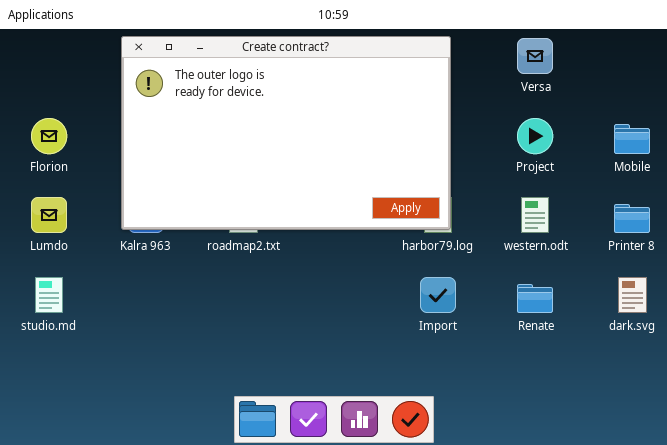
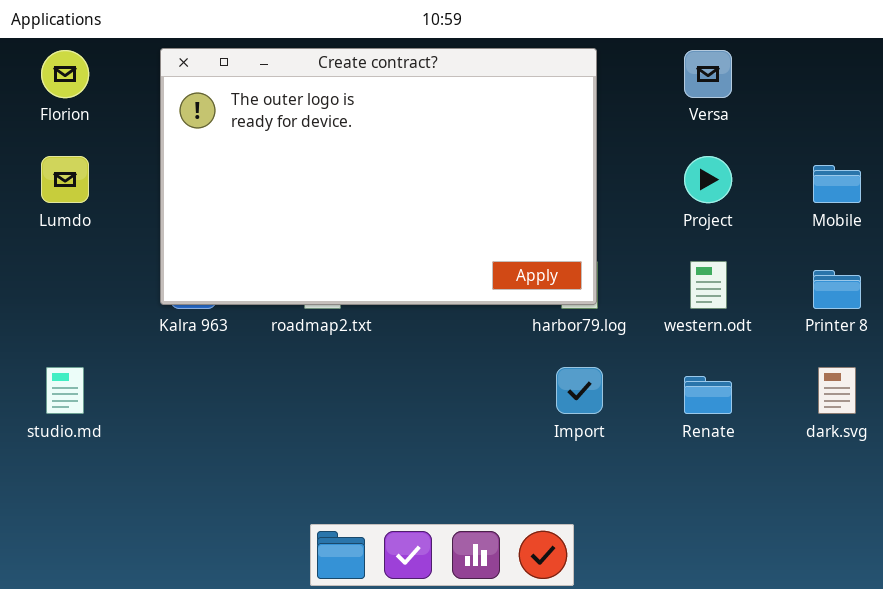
Florion: [31,118,67,154] -> [41,50,89,98], moved
Lumdo: [31,197,67,233] -> [41,156,89,203], moved

